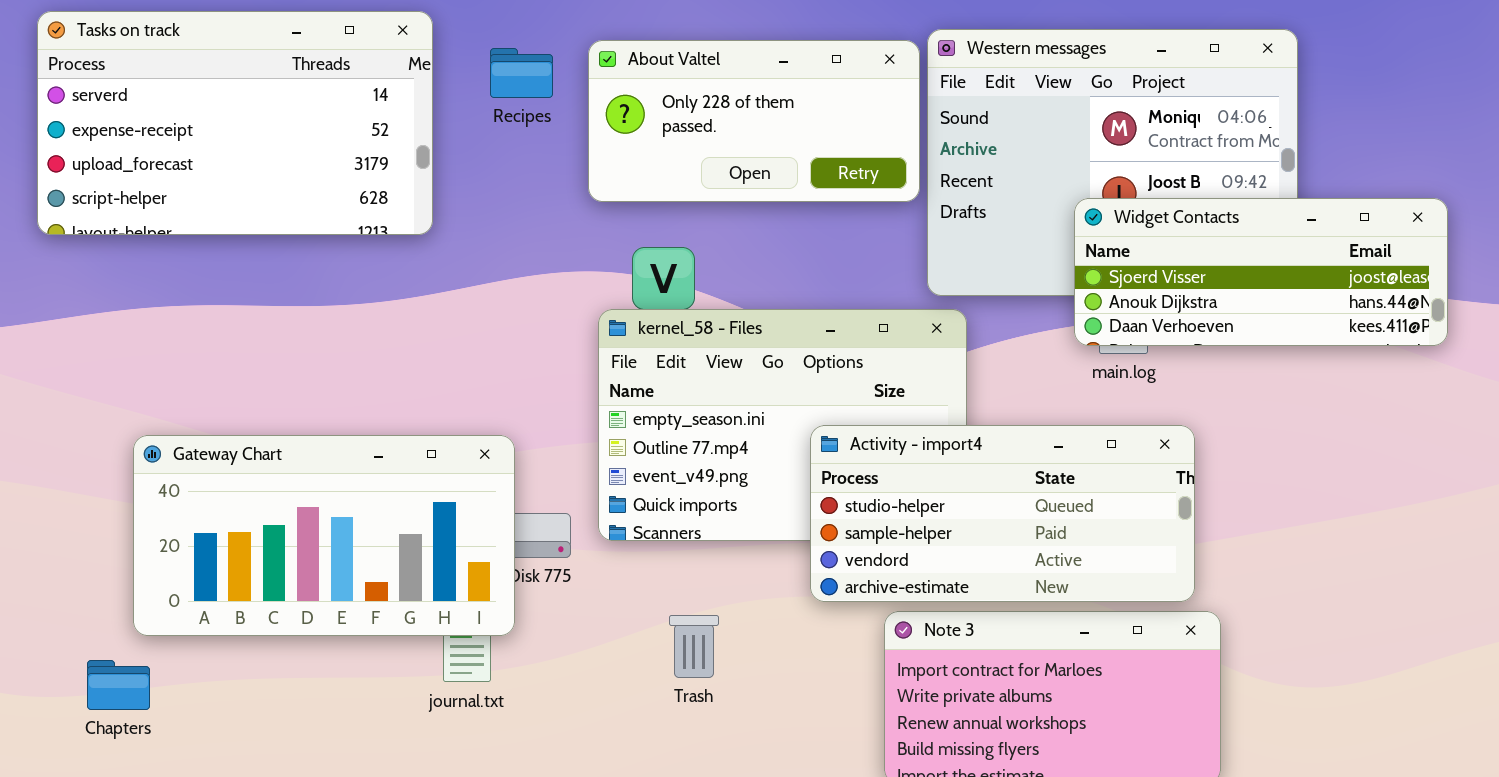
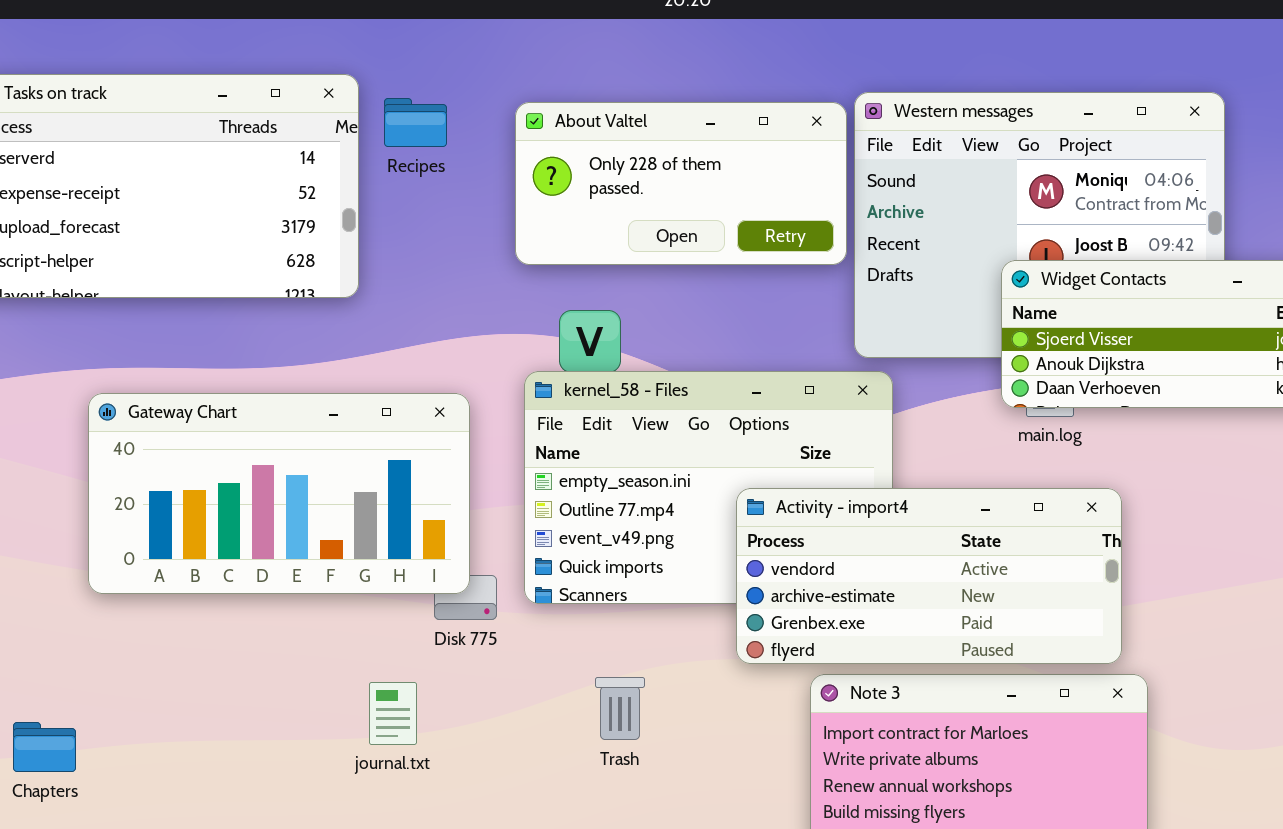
Recipes: [490,48,553,98] -> [384,98,447,147], moved
Activity - import4: [810,425,1195,602] -> [736,488,1122,664], scrolled down 2 rows
Gateway Chart: [133,435,515,636] -> [88,393,470,594], moved

